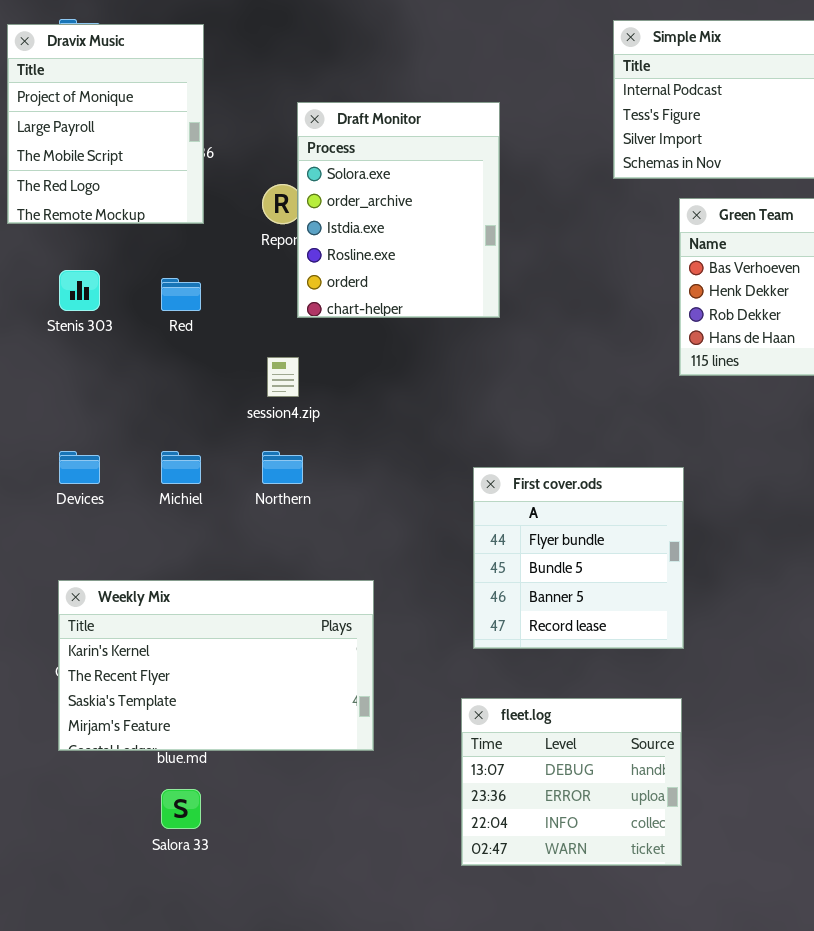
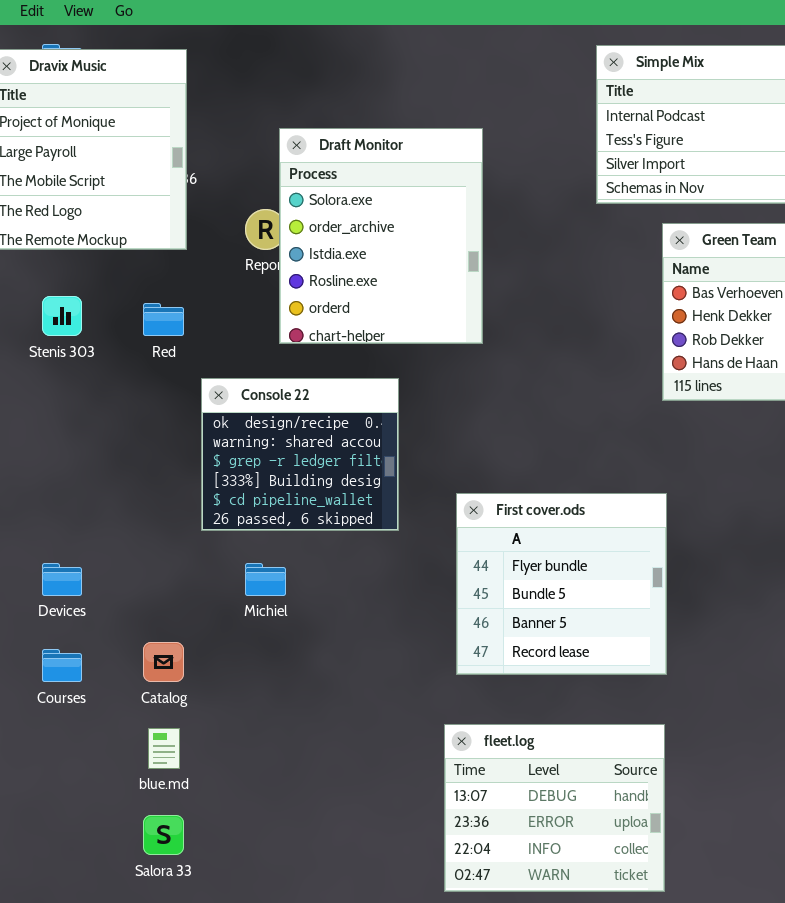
Console 22: none -> [201,378,399,531], opened
Devices: [59,451,100,484] -> [42,563,82,596], moved
Michiel: [161,451,201,484] -> [245,563,286,596], moved
Weekly Mix: [58,580,374,751] -> none, closed

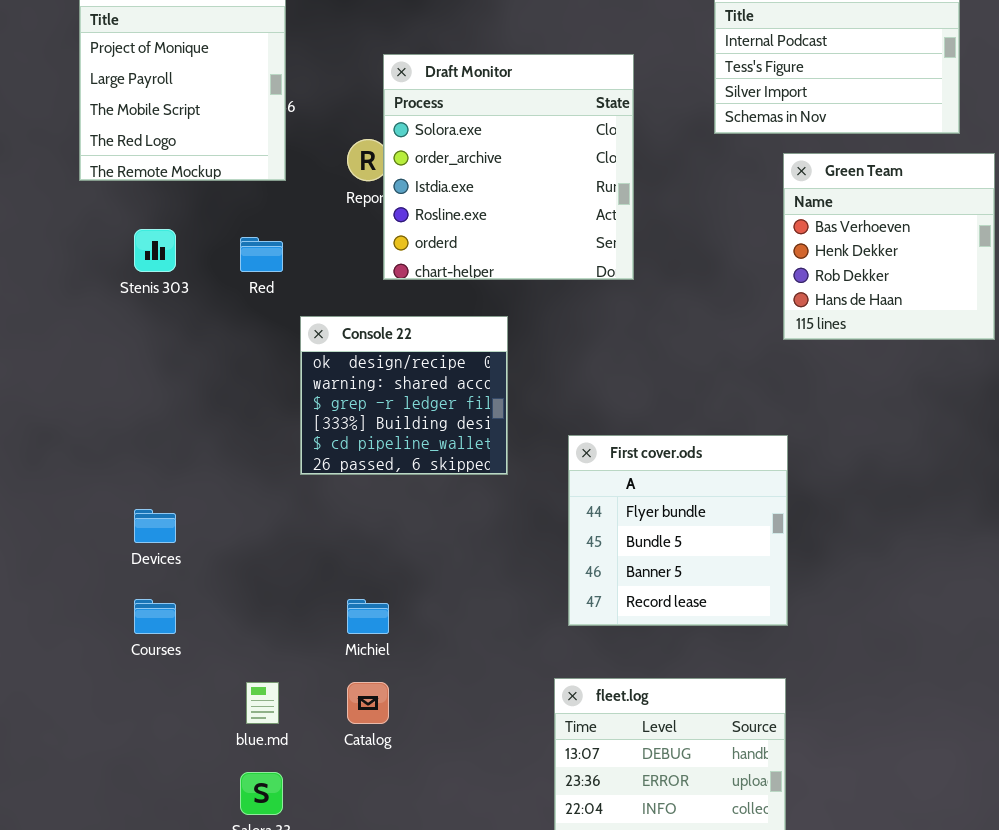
Draft Monitor: [279,128,483,344] -> [383,54,634,280], resized
Michiel: [245,563,286,596] -> [347,599,389,634], moved
Catalog: [143,642,184,682] -> [347,682,389,724], moved

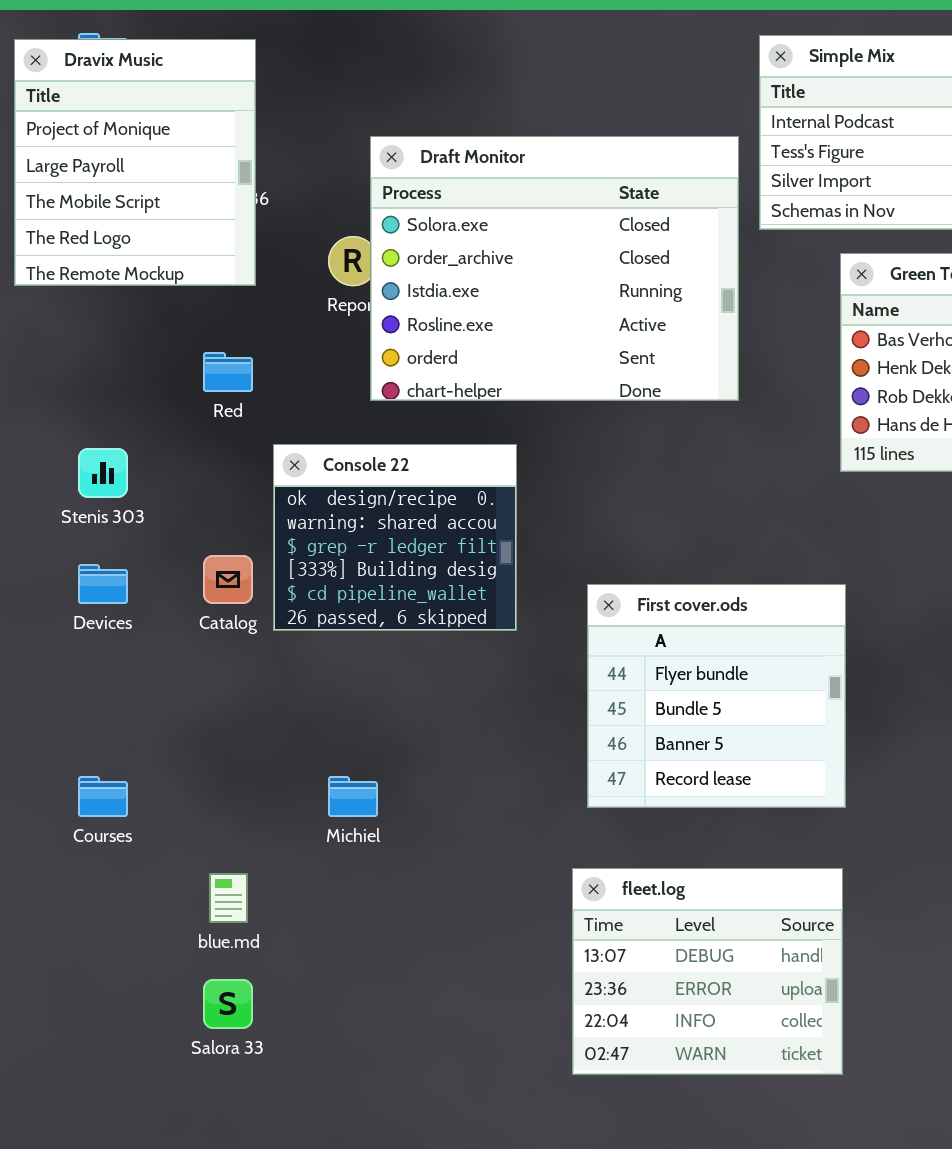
Draft Monitor: [383,54,634,280] -> [370,136,739,401], resized
Stenis 303: [134,229,176,272] -> [78,448,128,498], moved
Devices: [134,509,176,543] -> [78,564,128,604], moved
Catalog: [347,682,389,724] -> [203,555,253,604], moved

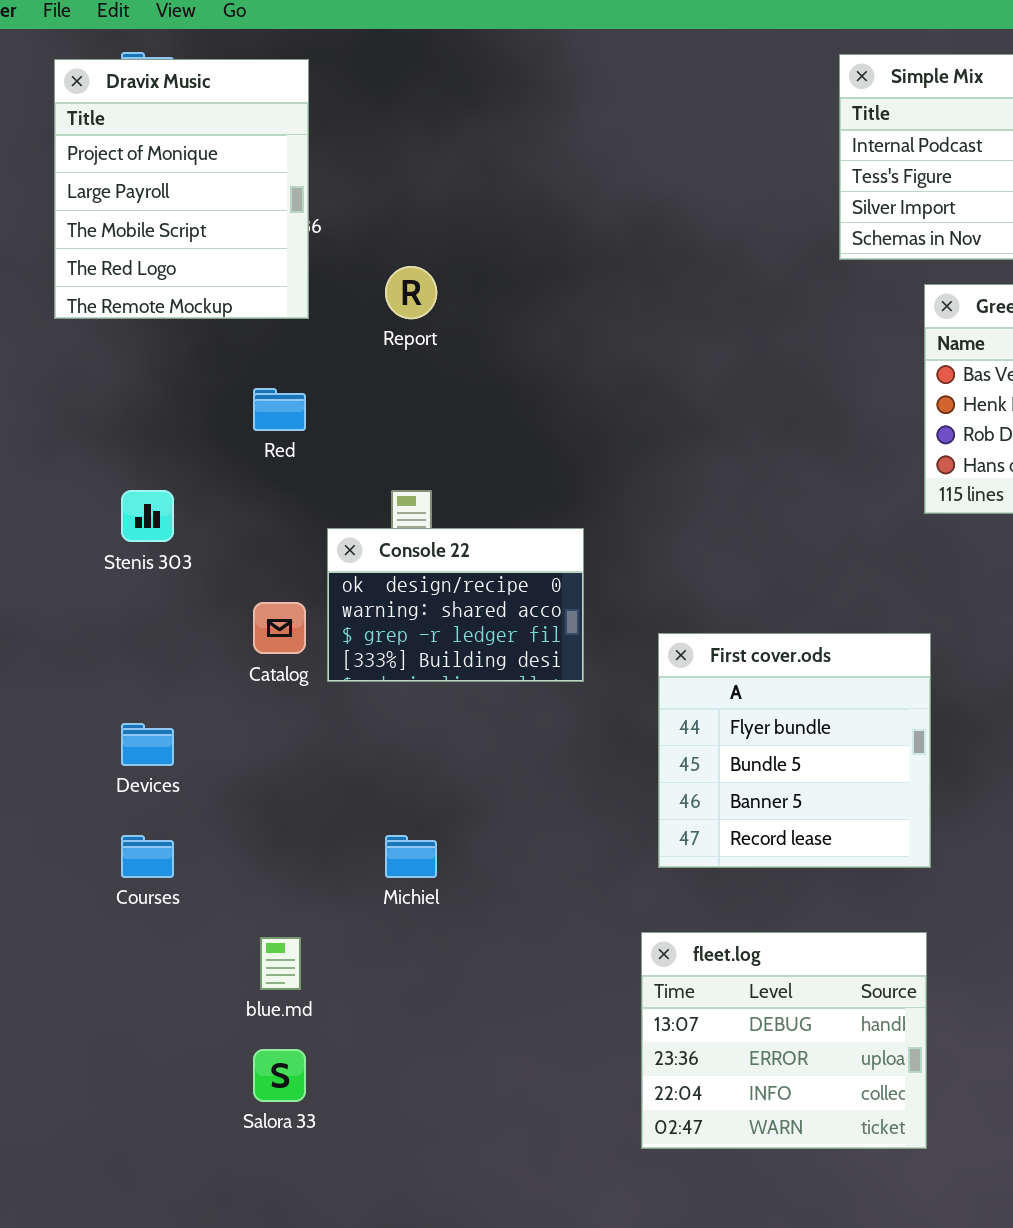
Draft Monitor: [370,136,739,401] -> none, closed
Console 22: [273,444,517,631] -> [327,528,584,682], resized
Devices: [78,564,128,604] -> [121,723,174,766], moved

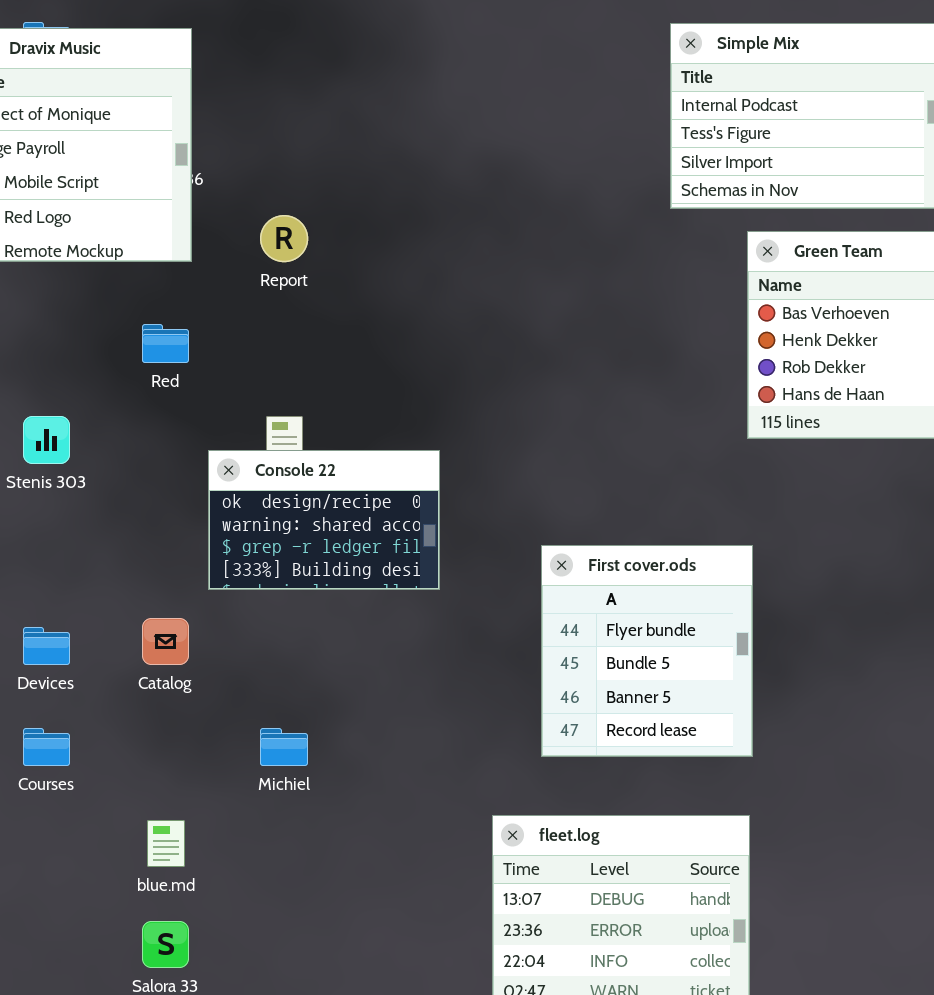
Catalog: [253,602,306,654] -> [142,618,189,665], moved
First cover.ods: [658,633,931,868] -> [541,545,753,757], resized

